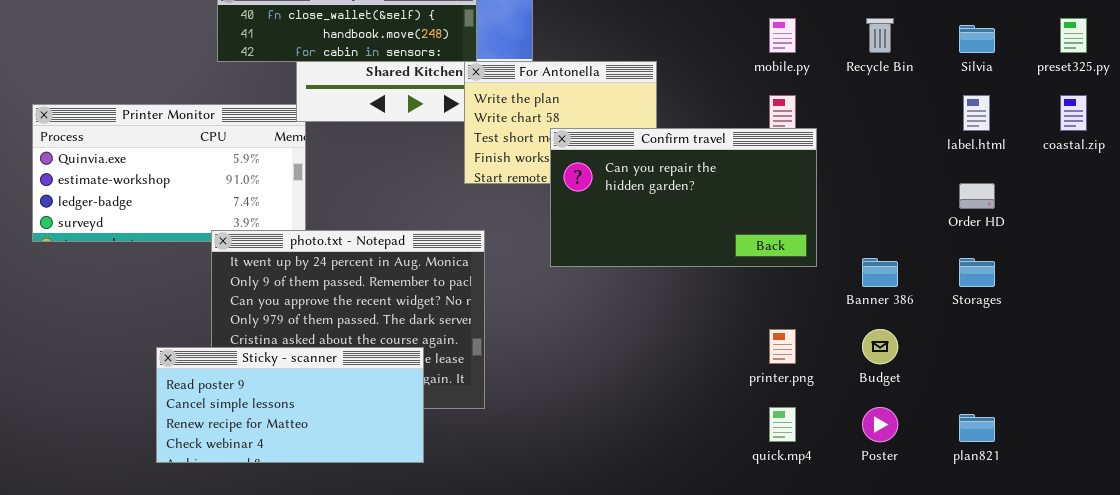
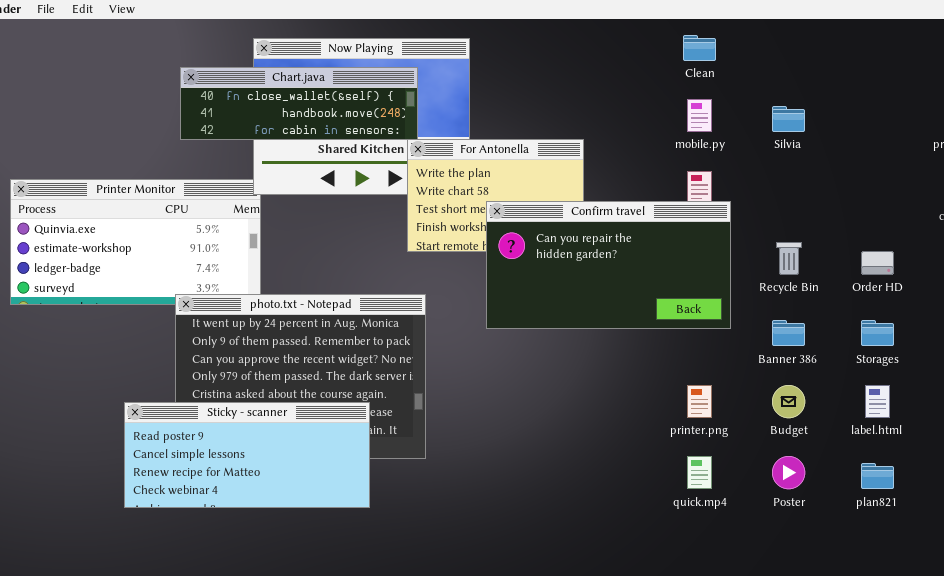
Recycle Bin: [866,18,894,53] -> [776,242,802,275], moved
Silvia: [959,25,995,53] -> [772,106,805,132], moved
label.html: [963,95,990,131] -> [865,385,890,418], moved

